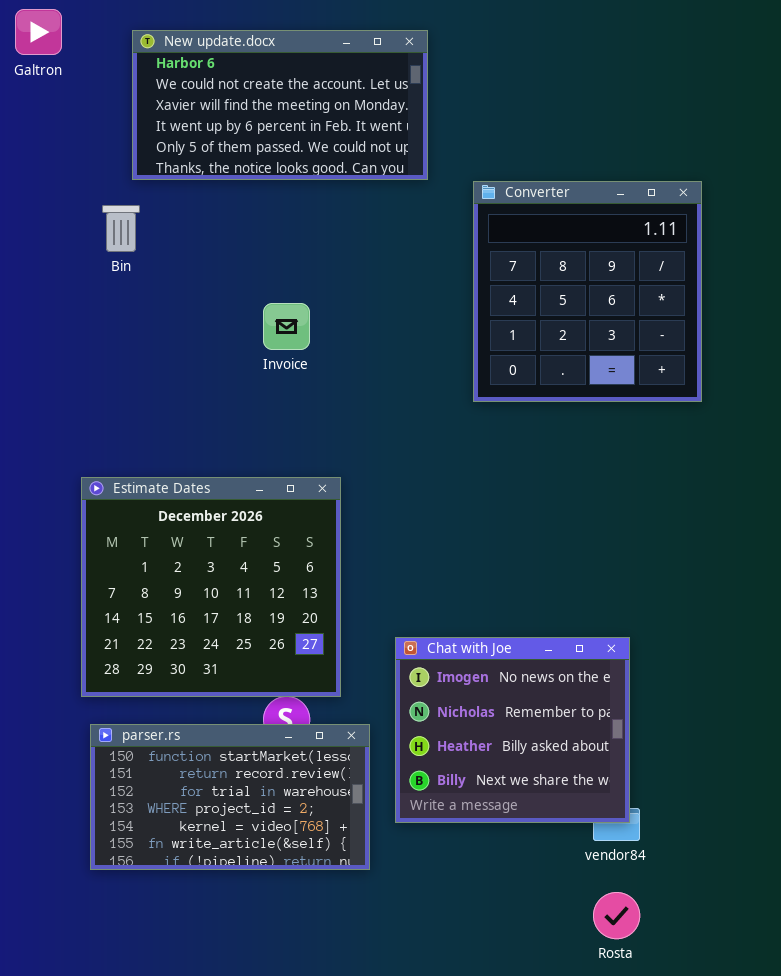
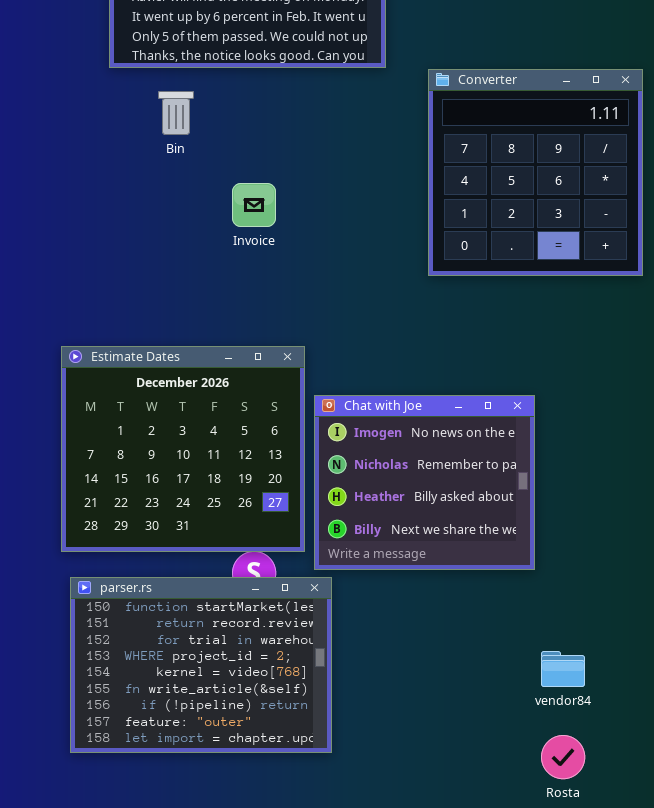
Bin: [102,205,140,252] -> [158,91,194,135], moved
Chat with Joe: [395,637,630,823] -> [314,395,535,570], moved
parser.rs: [90,724,370,870] -> [70,577,332,753], resized

